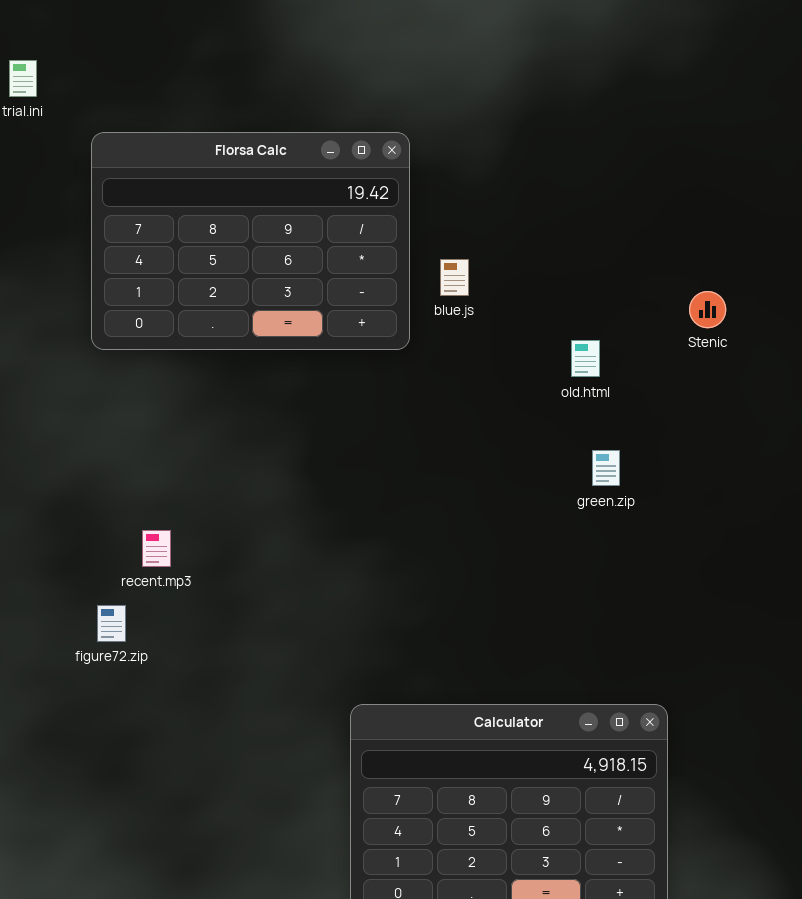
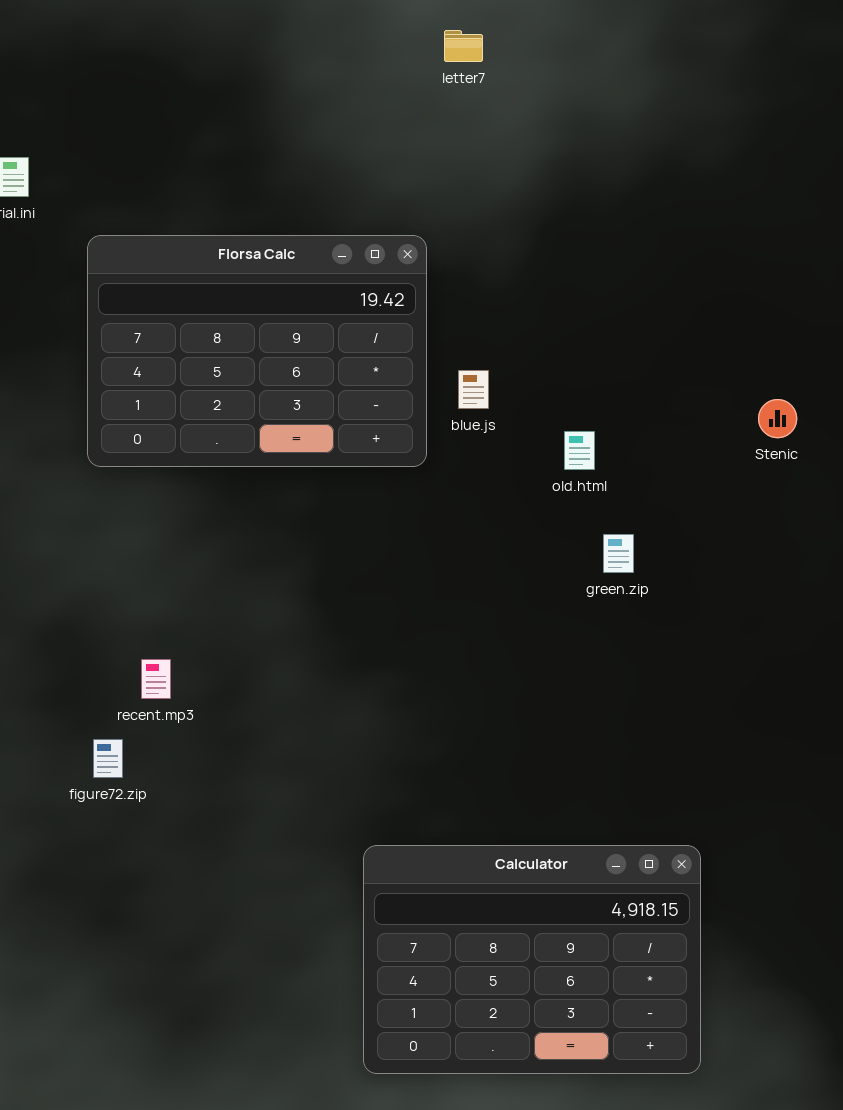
Stenic: [689,291,726,328] -> [758,399,797,438], moved
old.html: [571,340,600,377] -> [564,431,595,470], moved
green.zip: [592,450,620,486] -> [603,534,634,573], moved

